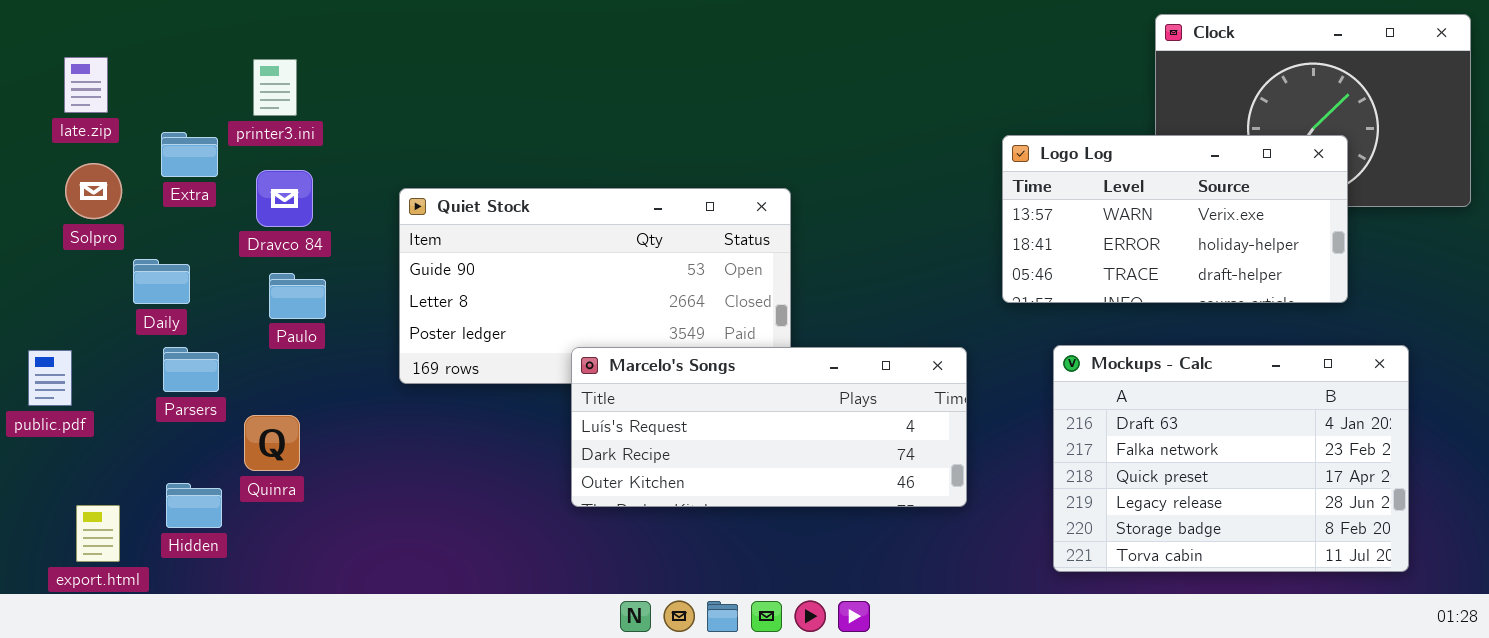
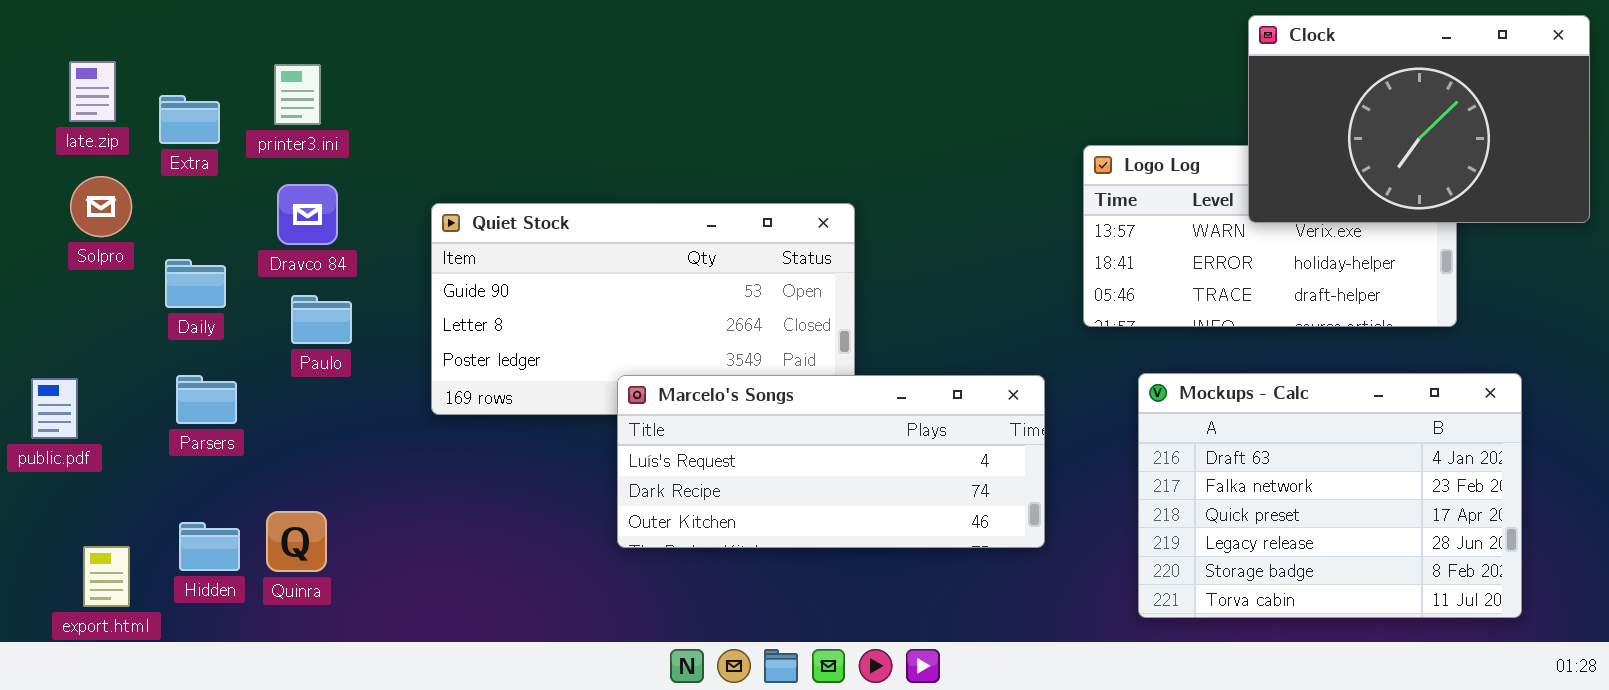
Clock: [1155,14,1471,207] -> [1248,15,1590,223], raised
Extra: [161,132,218,177] -> [159,95,220,144], moved
Daily: [133,259,190,304] -> [165,259,226,308], moved
Quinra: [244,415,300,471] -> [266,511,327,572], moved

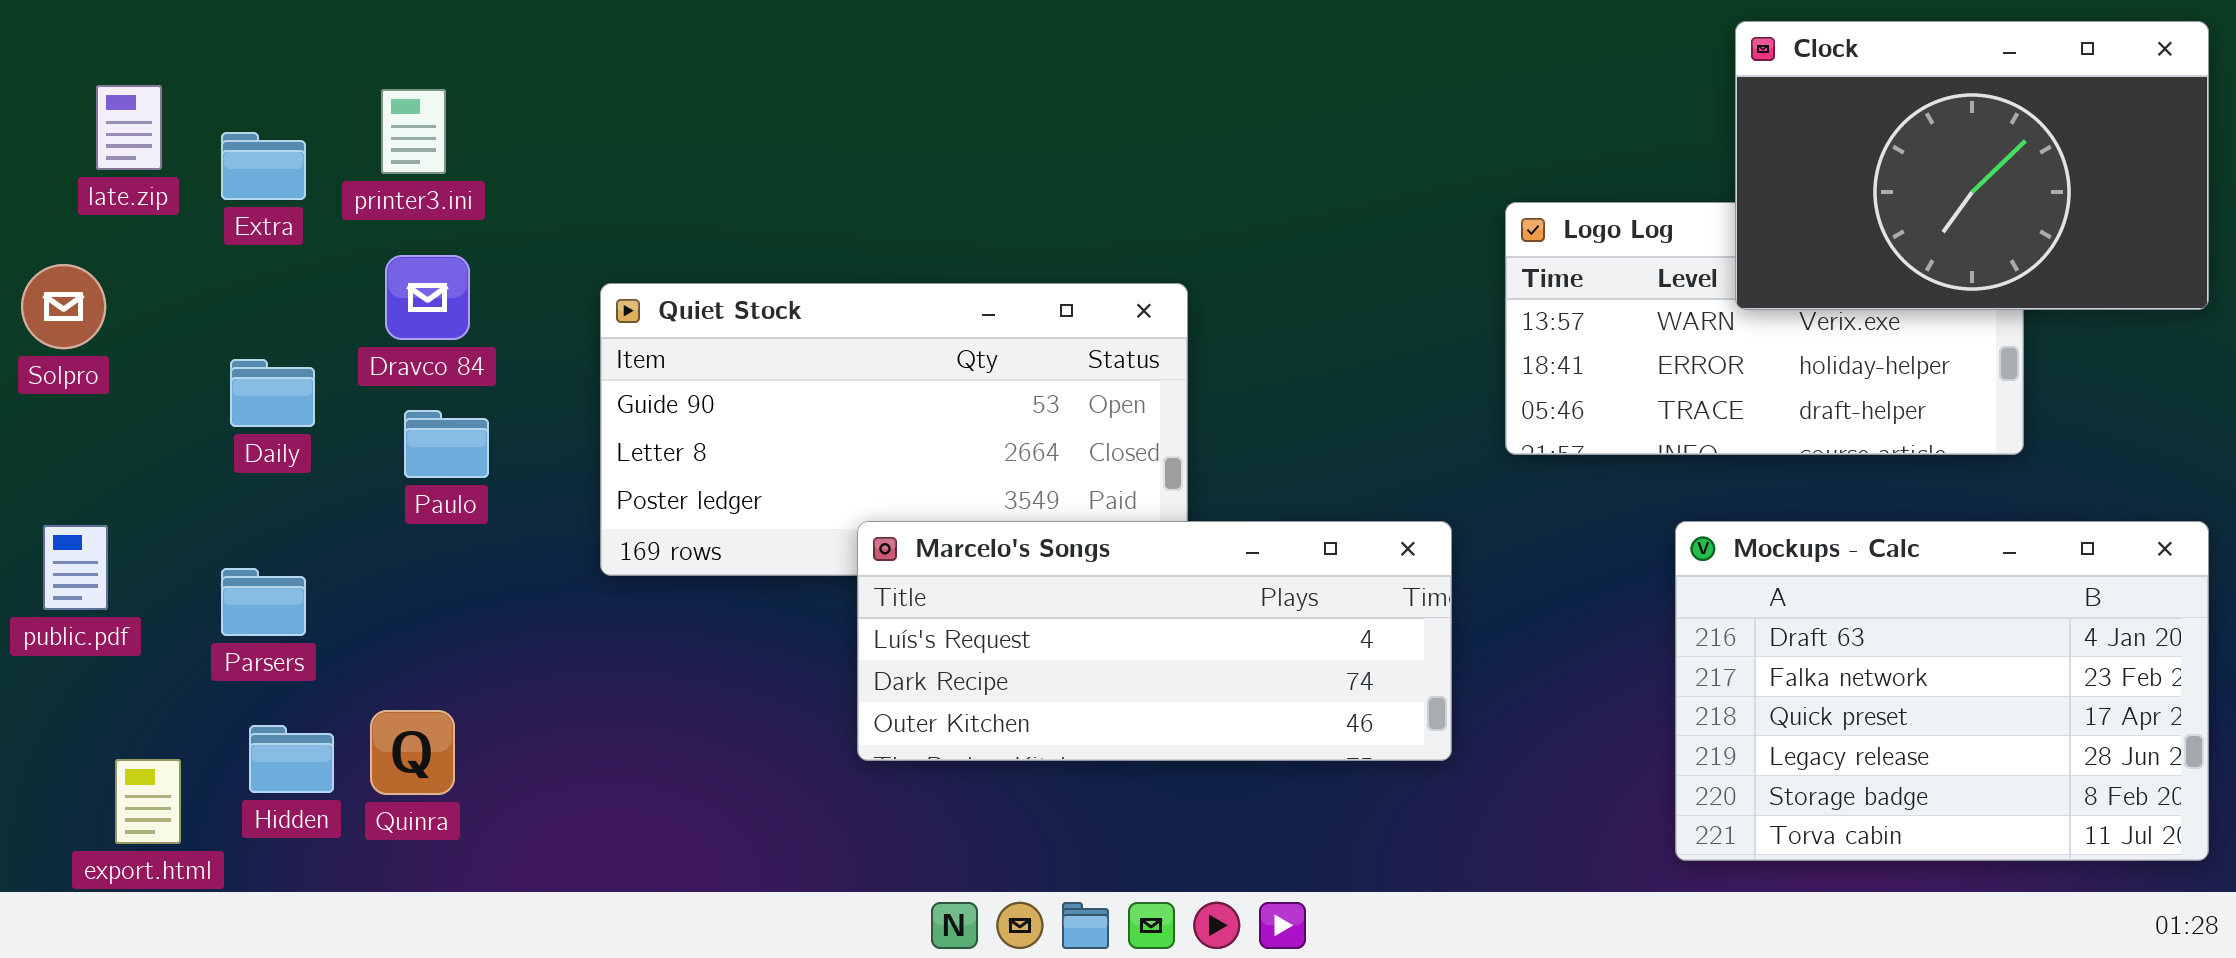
Solpro: [70,176,132,237] -> [21,264,106,349], moved
Mockups - Calc: [1138,373,1522,618] -> [1675,521,2209,861], moved
Parsers: [176,375,237,424] -> [221,568,306,636], moved

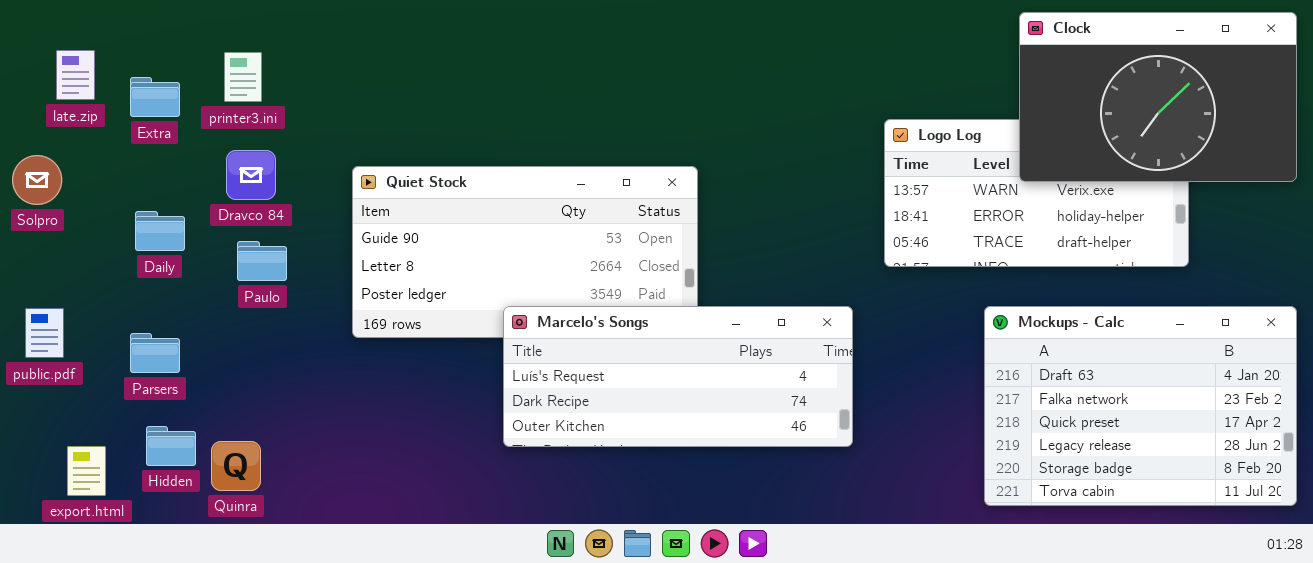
Quinra: [370,710,455,795] -> [211,441,261,491], moved

